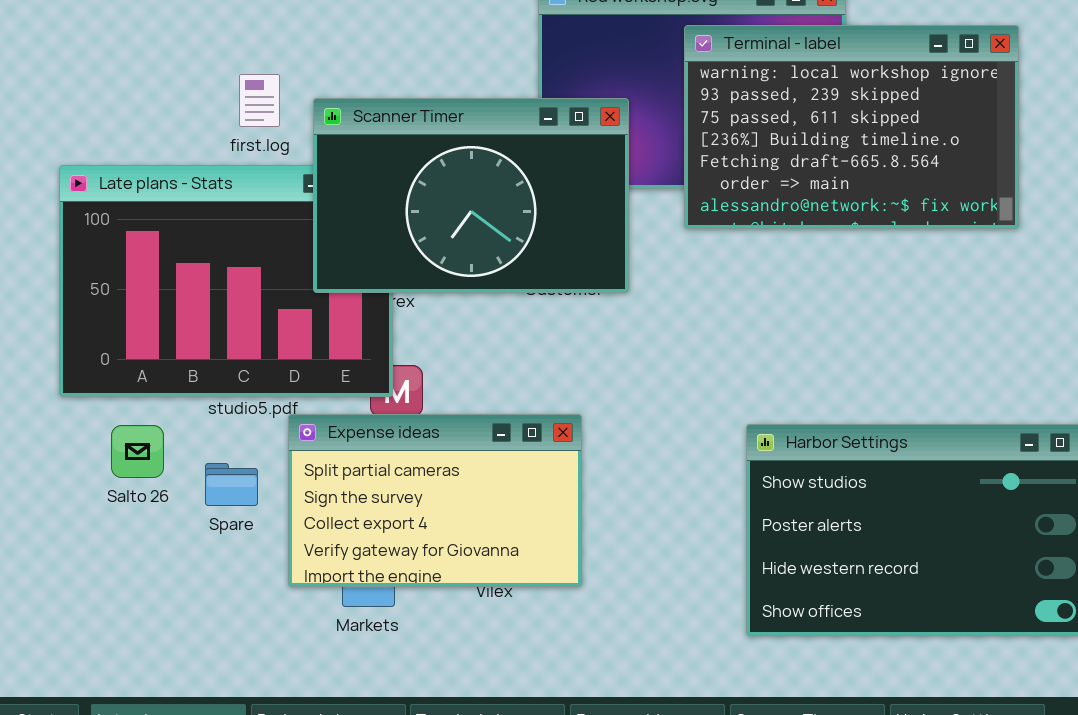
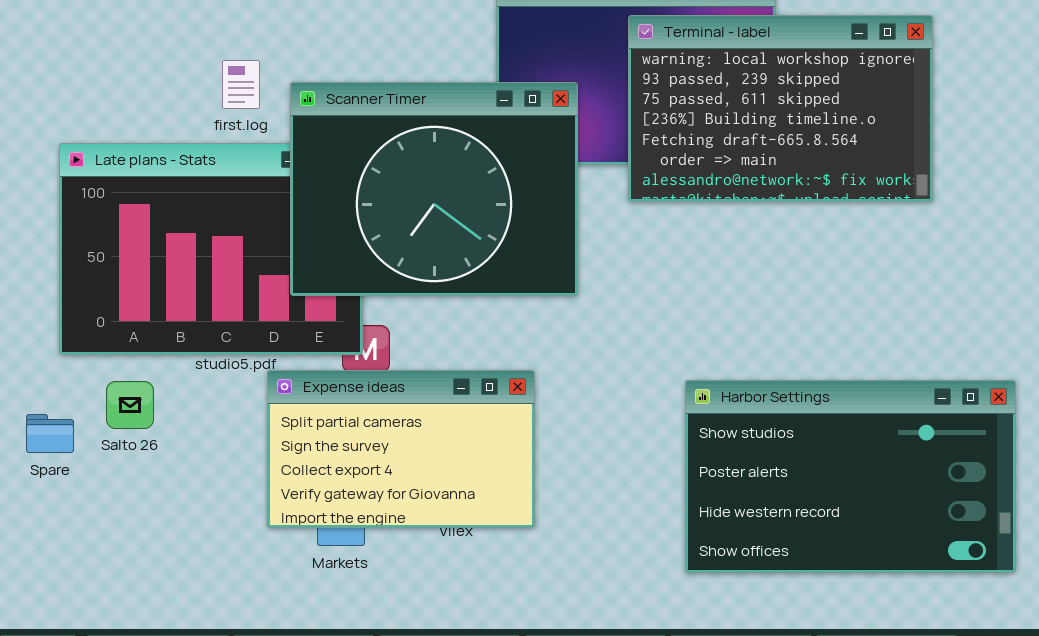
Scanner Timer: [313,98,629,293] -> [290,82,578,296], resized
Spare: [205,463,258,506] -> [26,414,74,453], moved

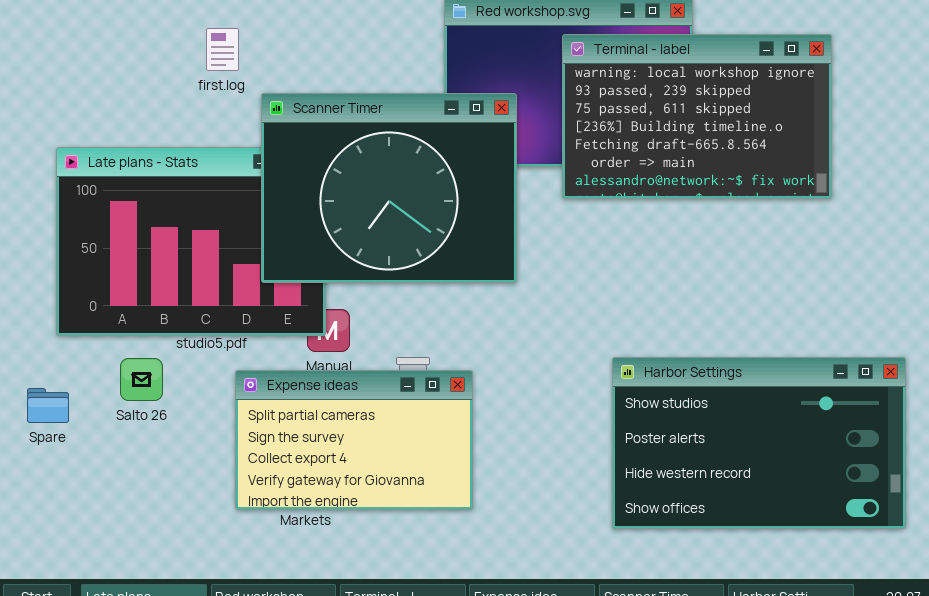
first.log: [222,60,260,109] -> [206,28,239,71], moved
Expense ideas: [267,370,535,528] -> [235,370,473,510], moved
Salto 26: [106,381,154,429] -> [120,358,163,401], moved

